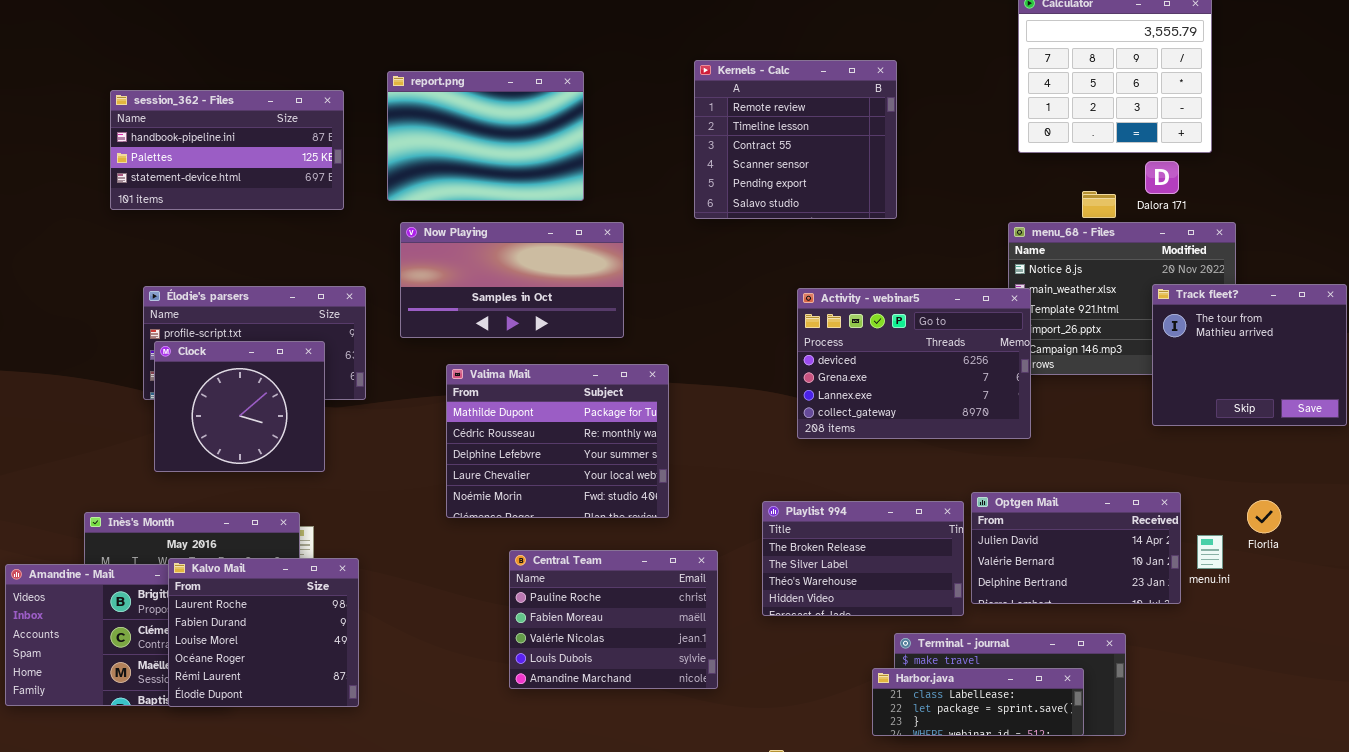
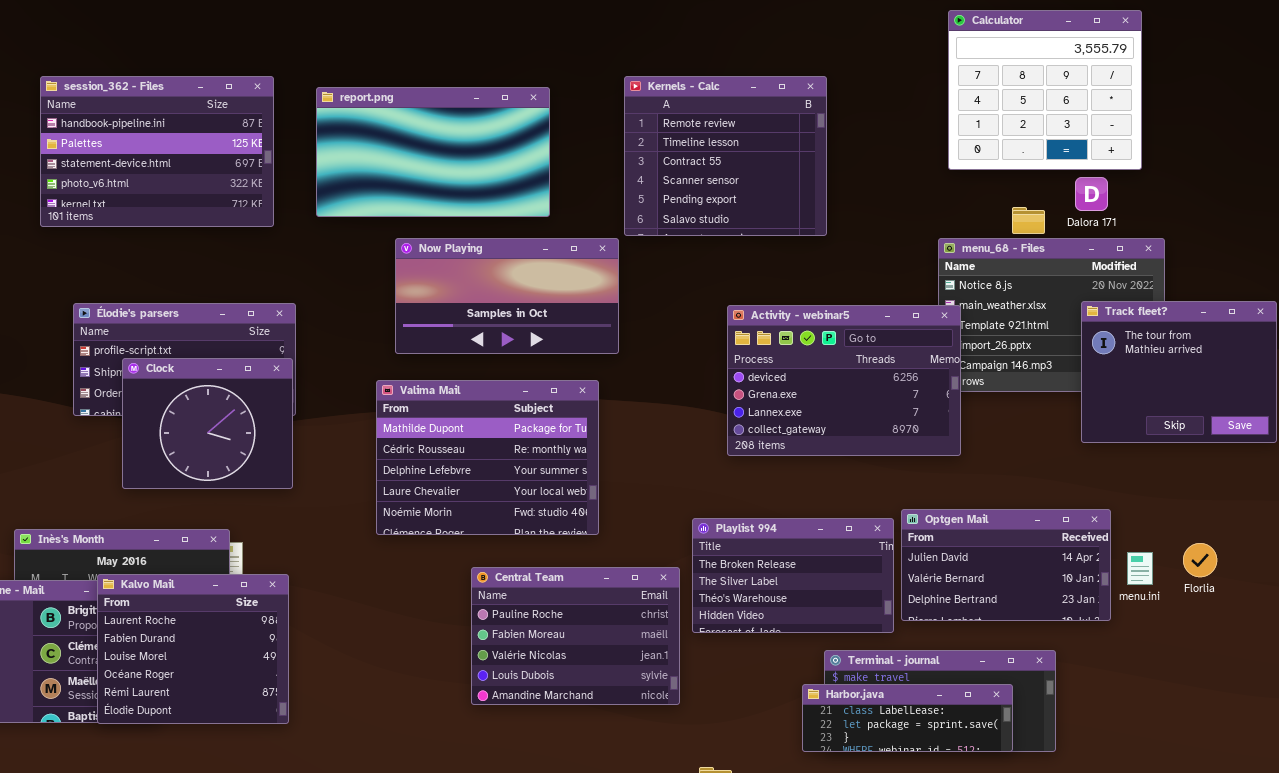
report.png: [387,71,584,201] -> [316,87,550,217], resized
session_362 - Files: [110,90,344,210] -> [40,76,274,227], resized
Now Playing: [400,222,624,338] -> [395,238,619,354], moved
Clock: [154,341,325,472] -> [122,358,293,489], moved
Florlia: [1247,500,1281,533] -> [1183,543,1217,577], moved
Central Team: [509,550,718,689] -> [471,567,680,705], moved

